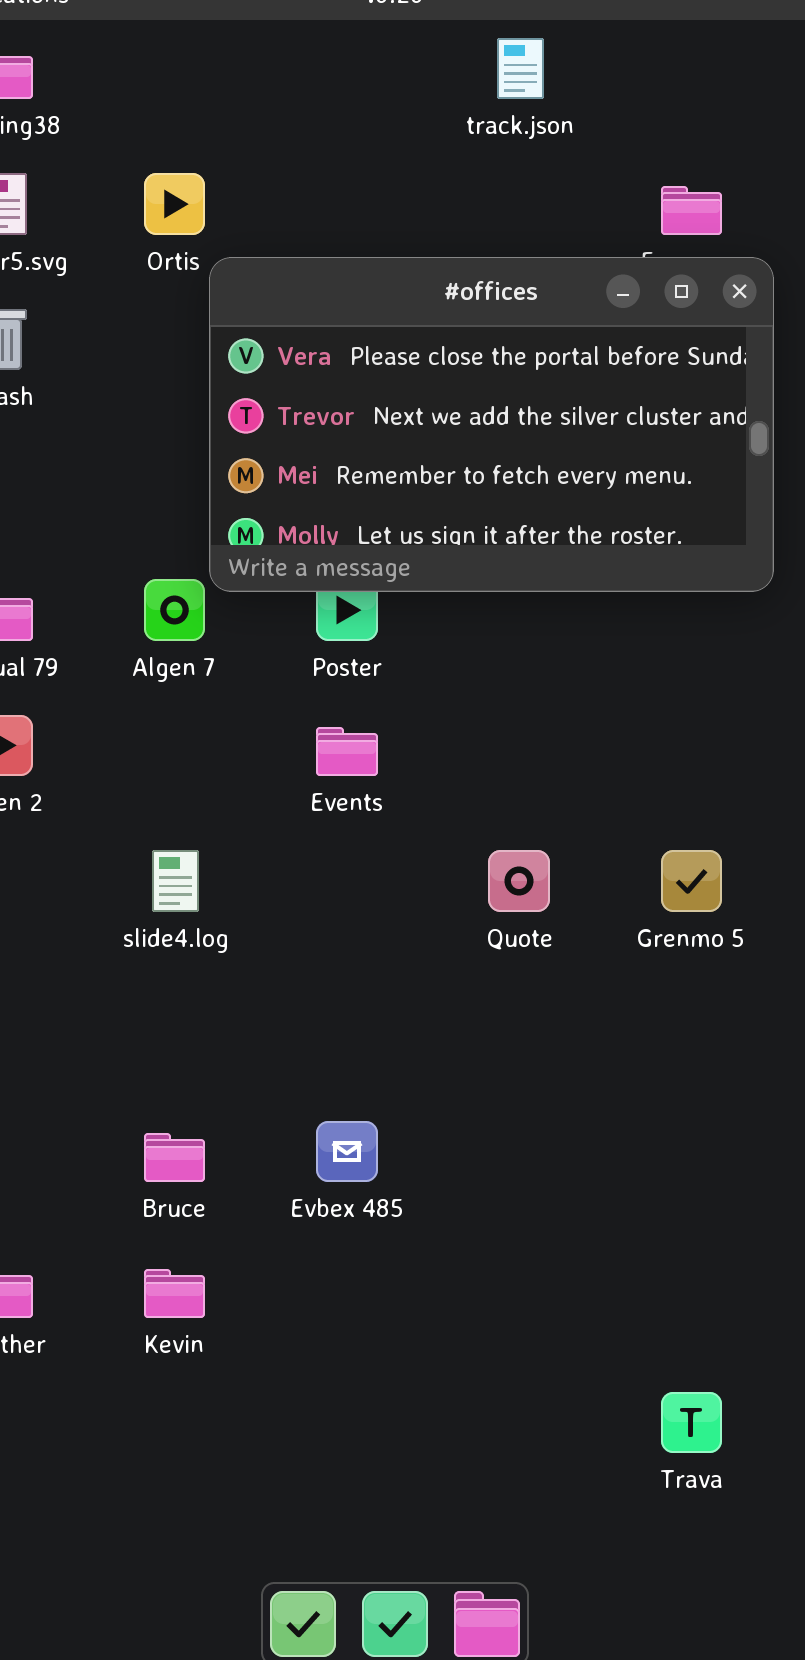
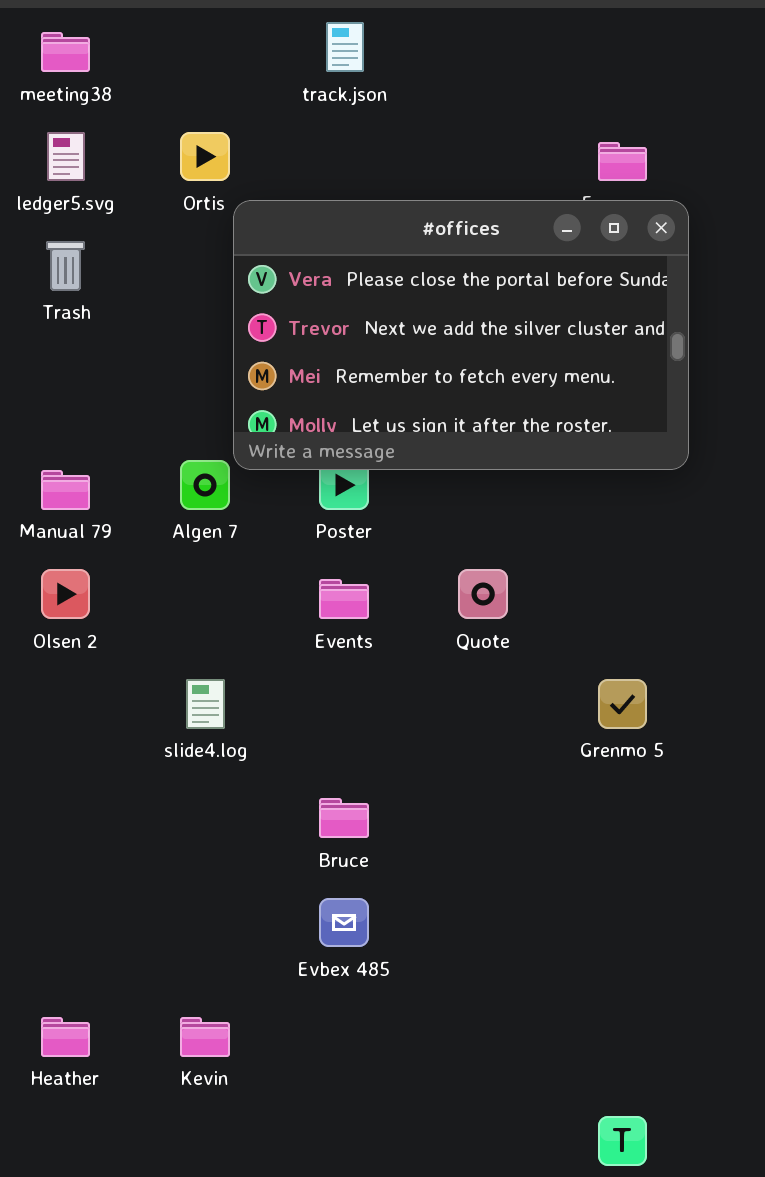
track.json: [497,38,544,99] -> [326,22,364,72], moved
Quote: [488,850,550,912] -> [458,569,508,619], moved
Bruce: [144,1133,205,1182] -> [319,798,369,838], moved

